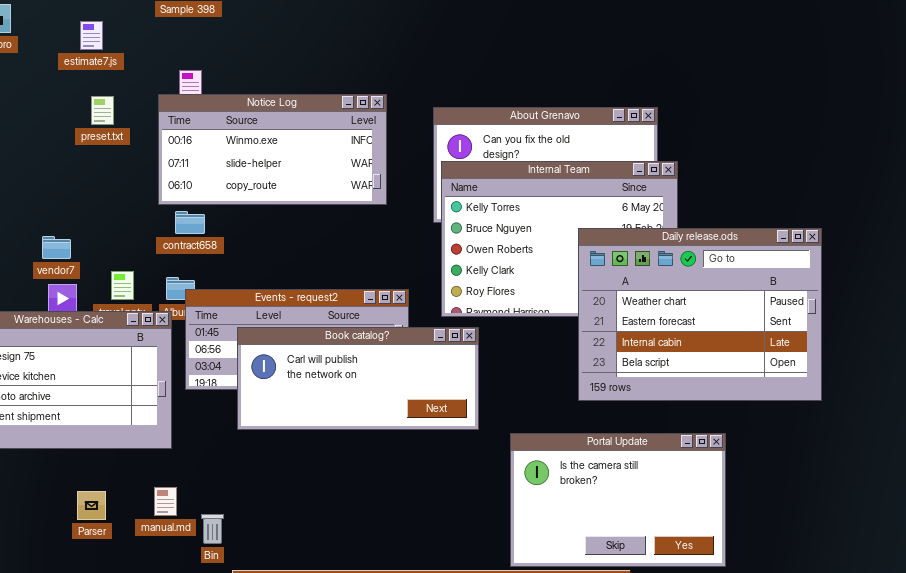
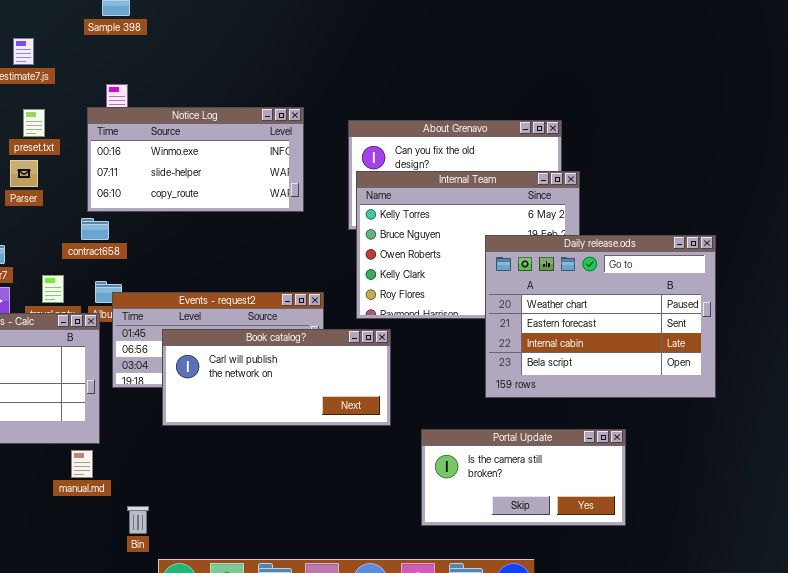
contract658: [175,211,205,234] -> [81,218,109,240], moved
Portal Update: [510,433,726,567] -> [421,429,626,526], resized
manual.md: [154,487,177,516] -> [71,450,93,478], moved
Parser: [77,491,106,520] -> [10,160,38,187], moved

